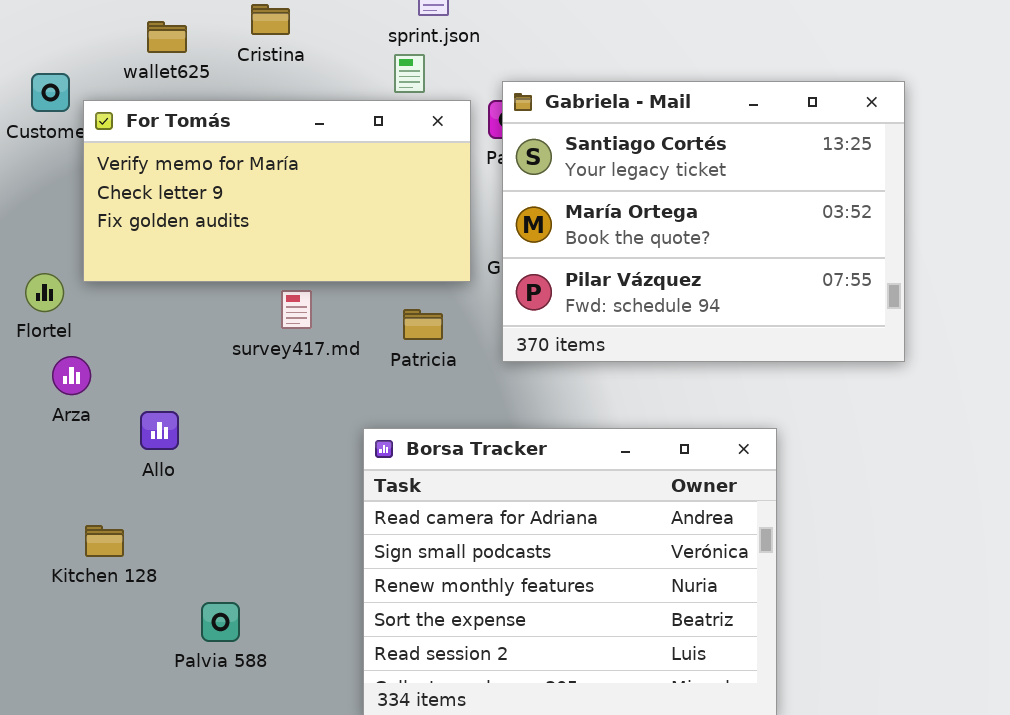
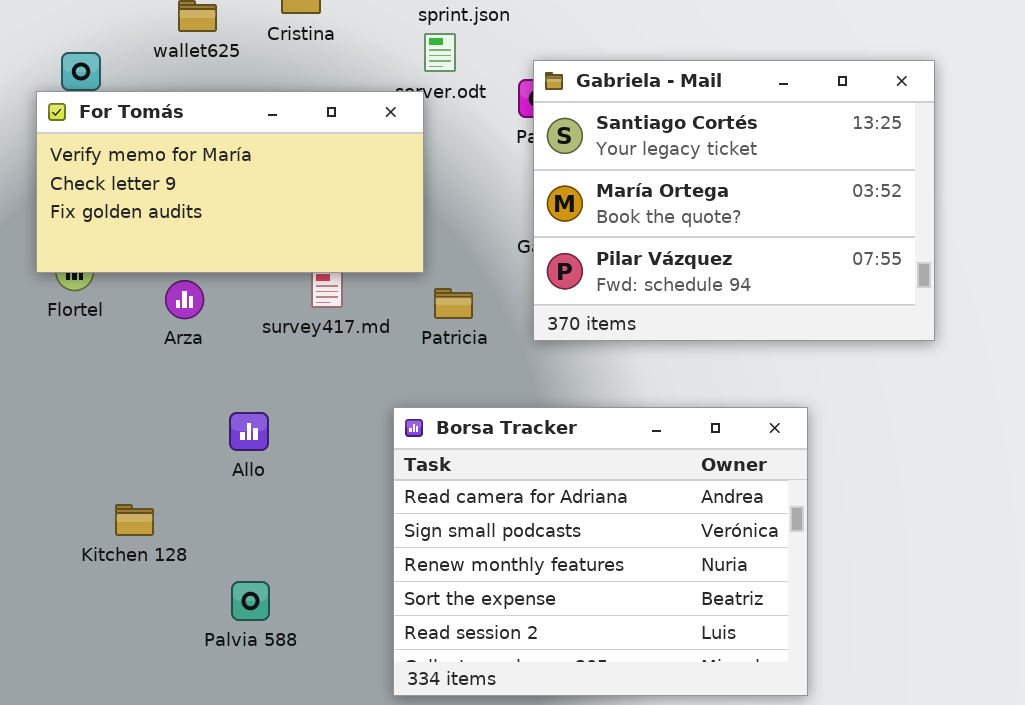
For Tomás: [83,100,471,282] -> [36,91,424,273], moved
Arza: [52,356,91,395] -> [165,280,204,319], moved
Allo: [140,411,179,450] -> [229,412,269,451], moved

